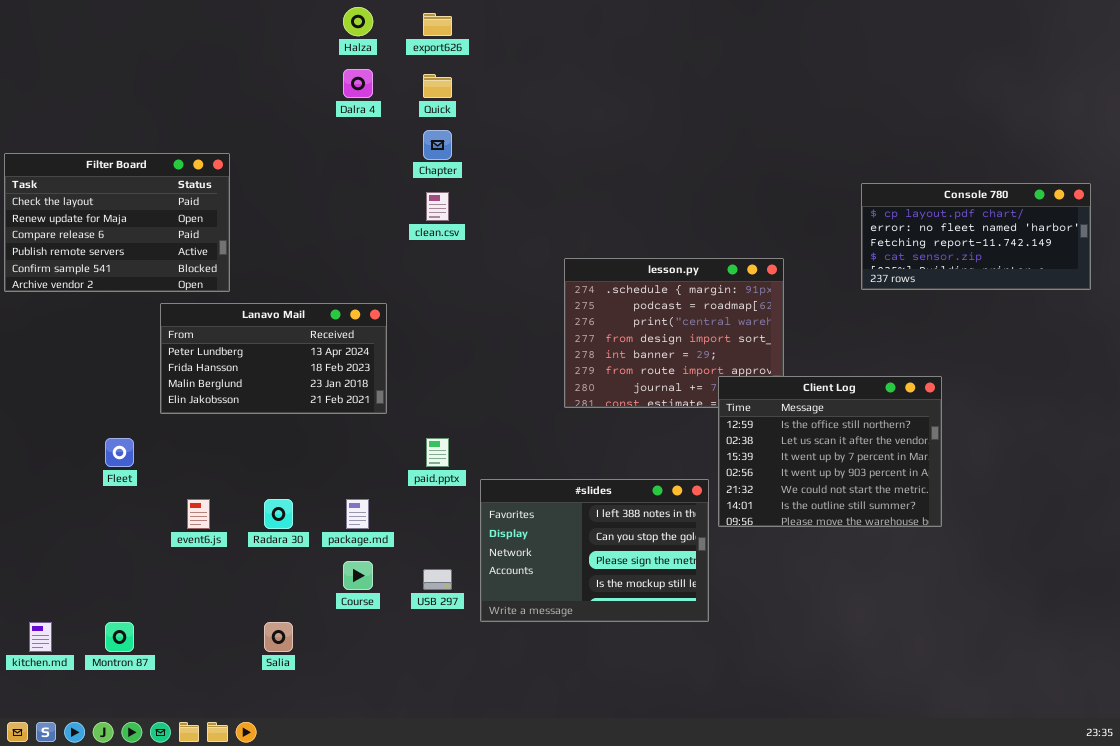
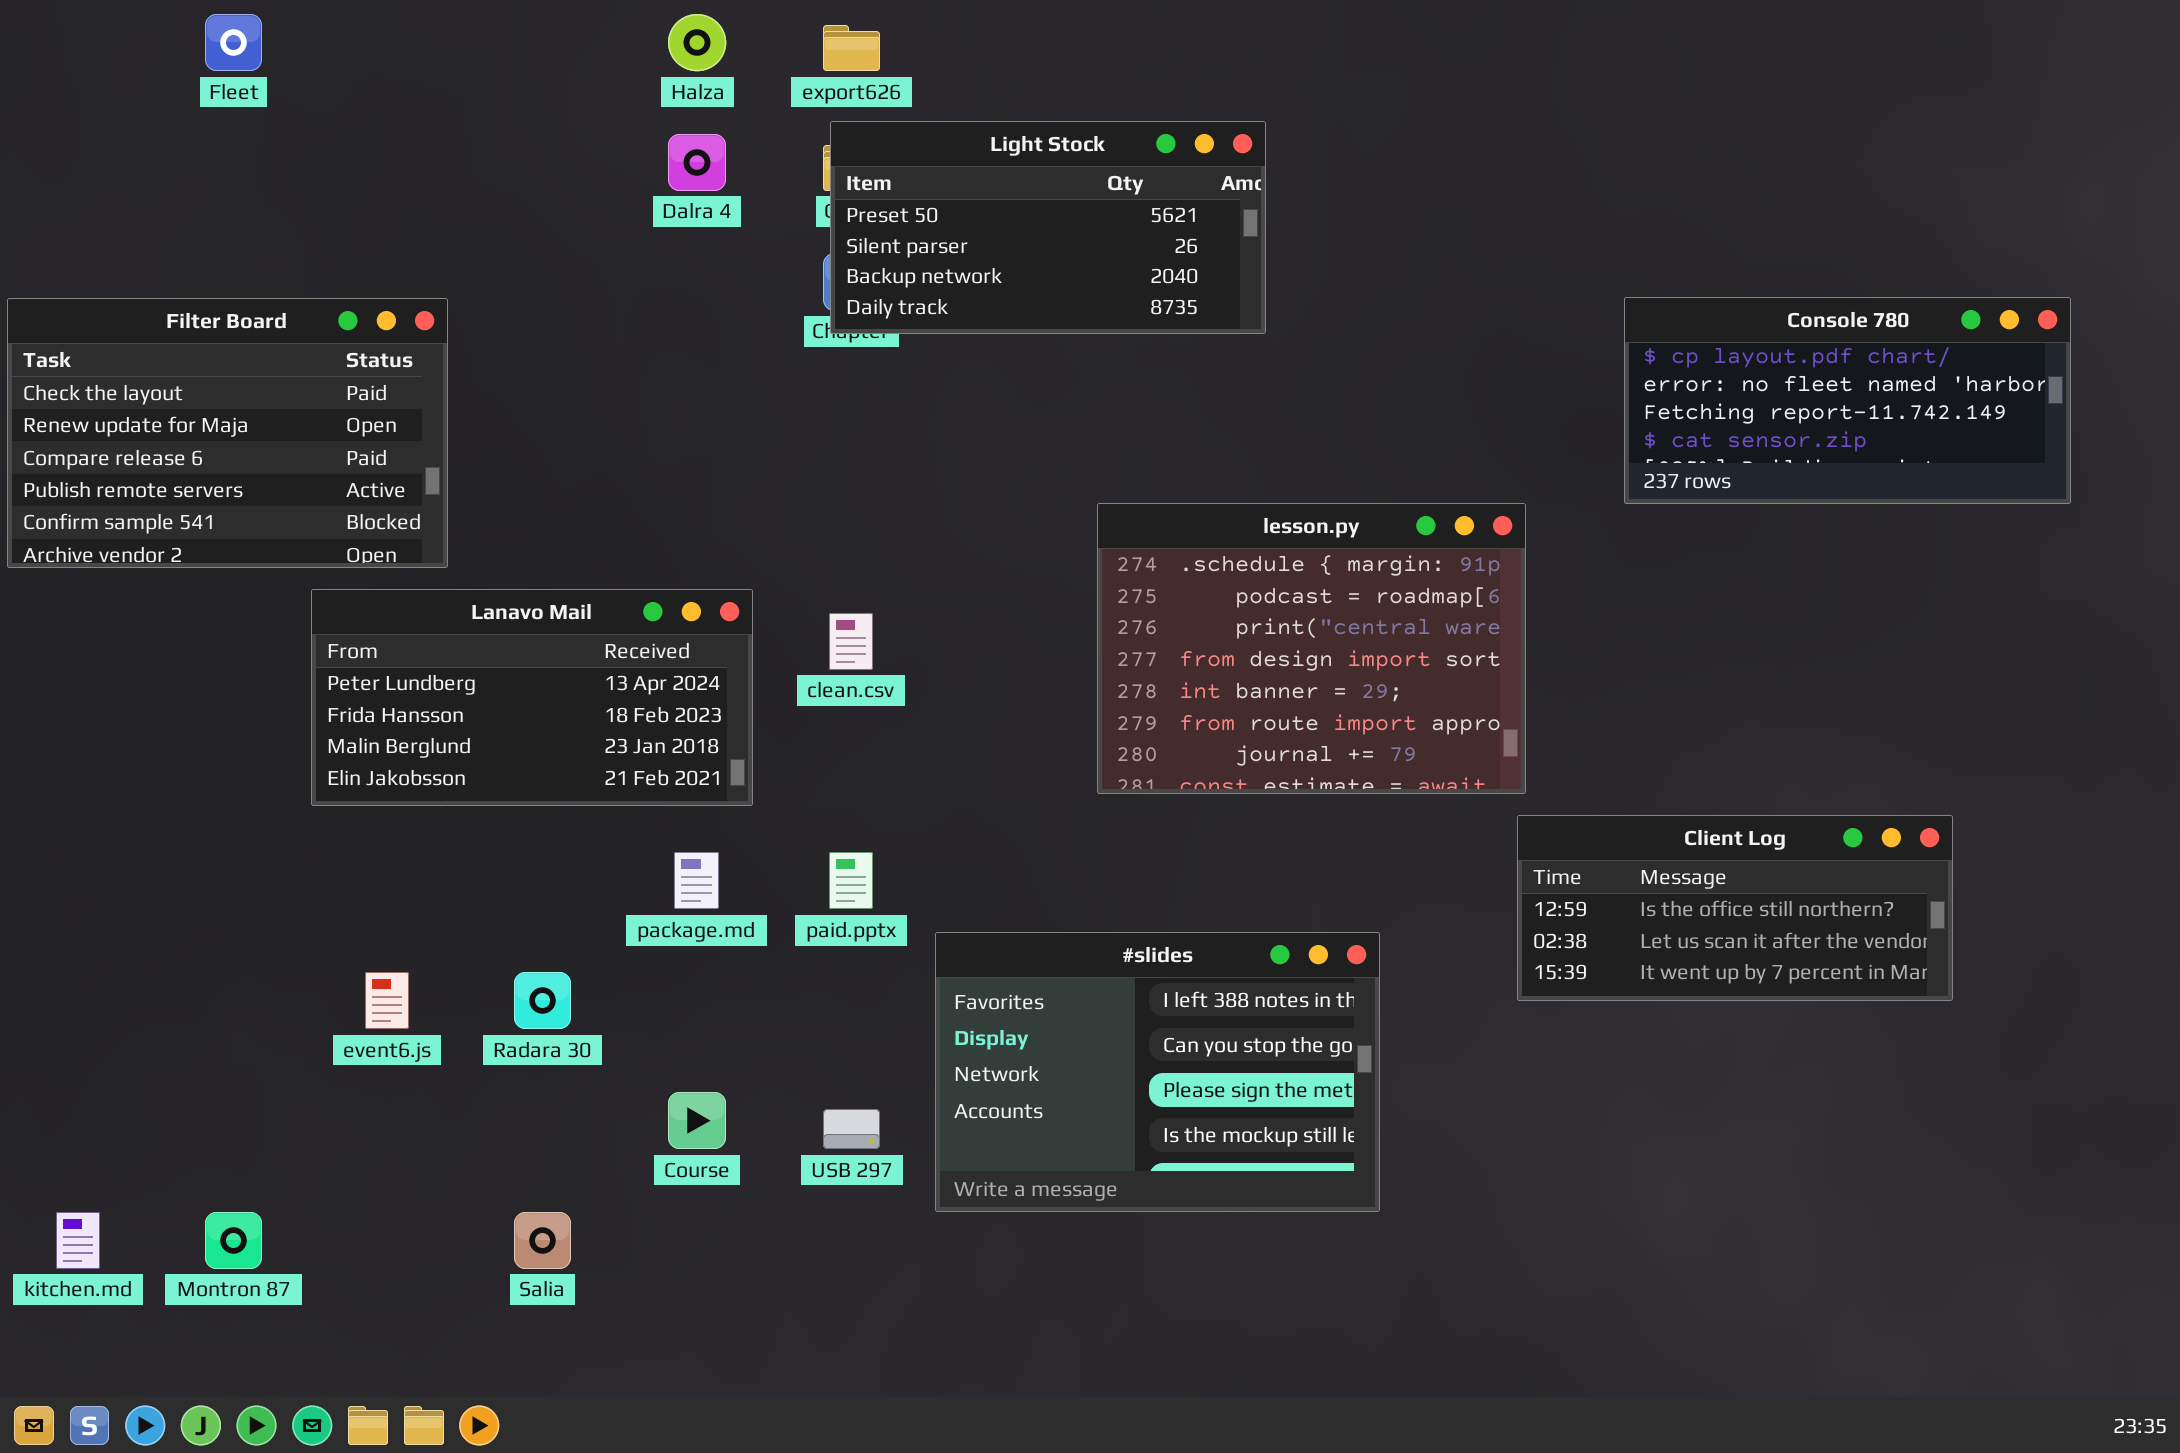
Light Stock: none -> [830,121,1266,334], opened
Console 780: [861,183,1091,290] -> [1624,297,2071,504], moved
clean.csv: [426,192,449,221] -> [829,613,873,670], moved
Client Log: [718,376,942,527] -> [1517,815,1953,1001], moved, resized
Fleet: [105,438,134,467] -> [205,14,262,71], moved
package.md: [346,499,369,529] -> [674,852,719,909], moved

